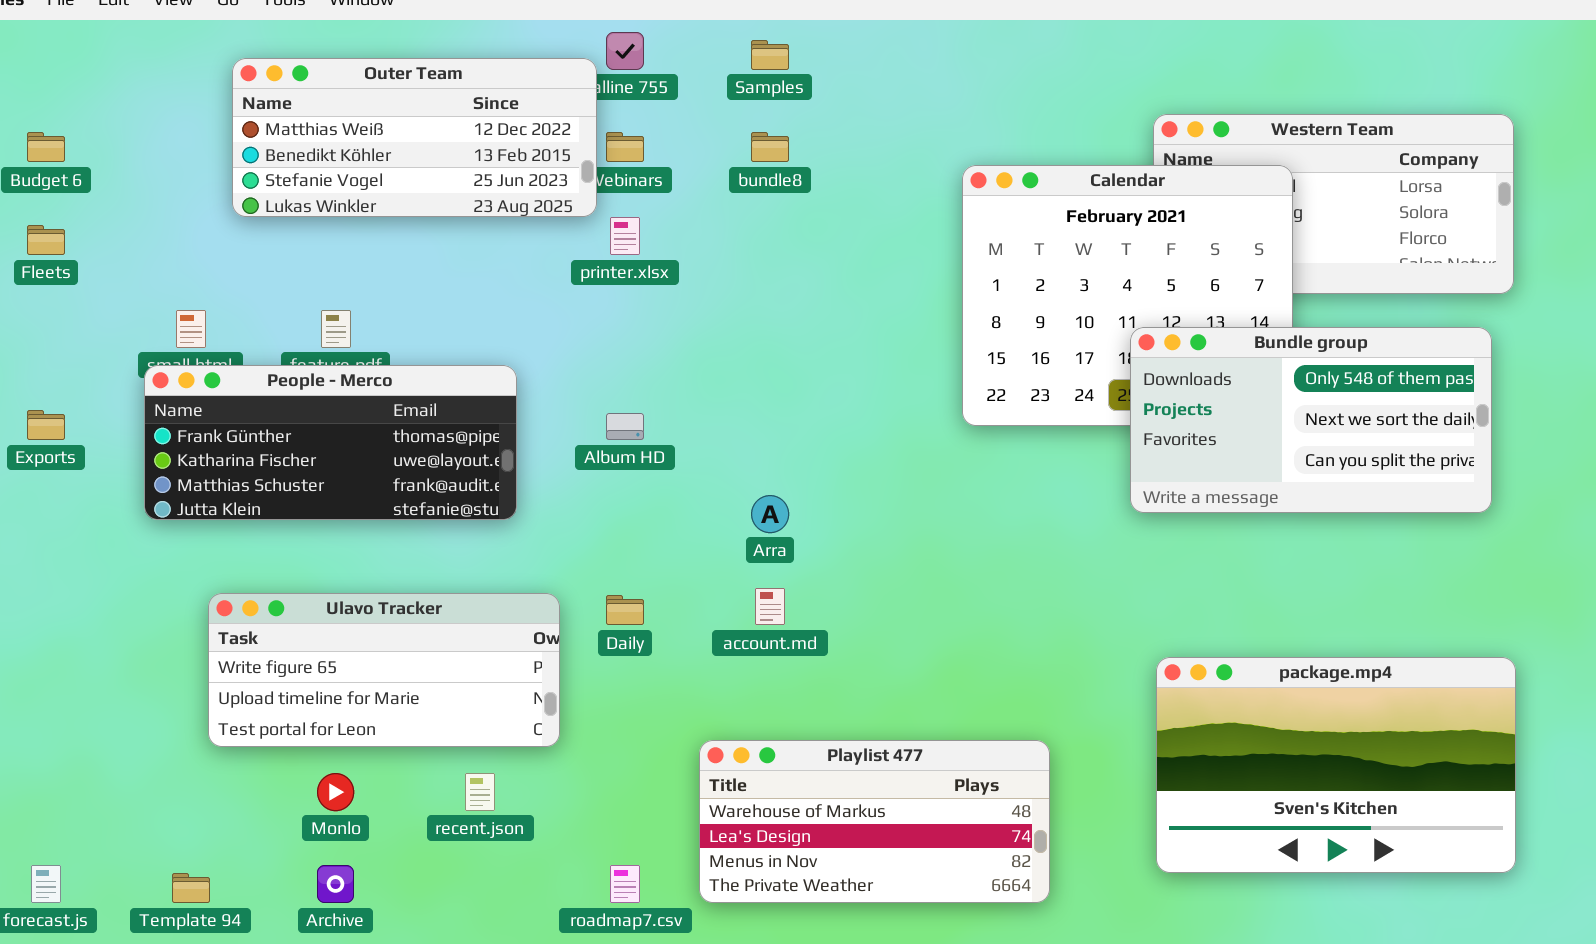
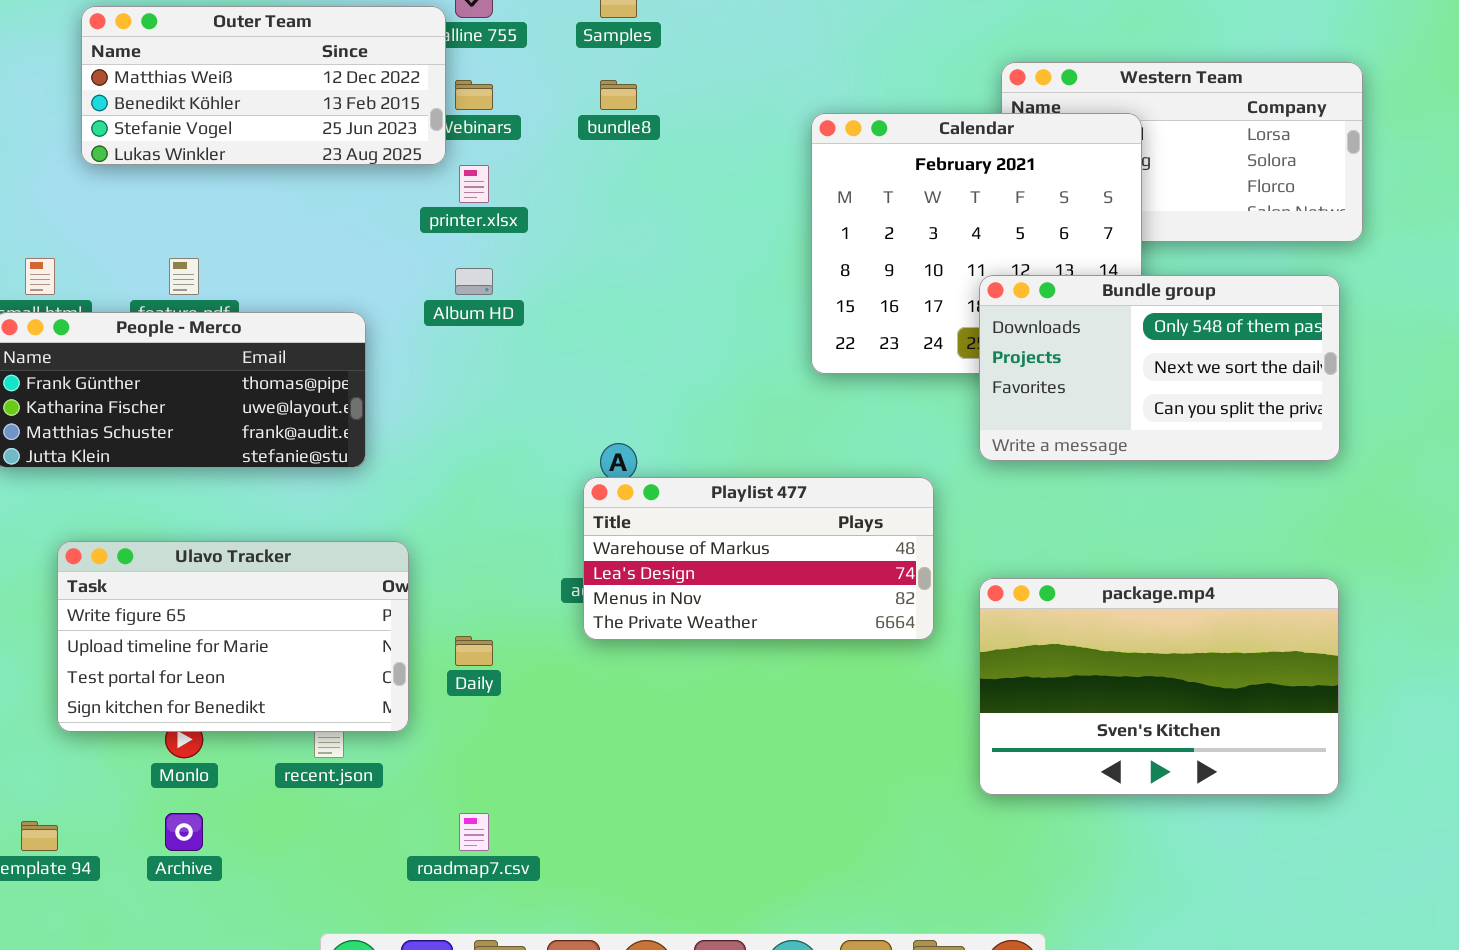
Album HD: [606,413,644,440] -> [455,268,493,295], moved
Ulavo Tracker: [208,593,560,747] -> [57,541,409,732], resized
Daily: [606,595,644,625] -> [455,636,493,666], moved
package.mp4: [1156,657,1516,873] -> [979,578,1339,795], moved
Playlist 477: [699,740,1050,903] -> [583,477,934,640], moved

